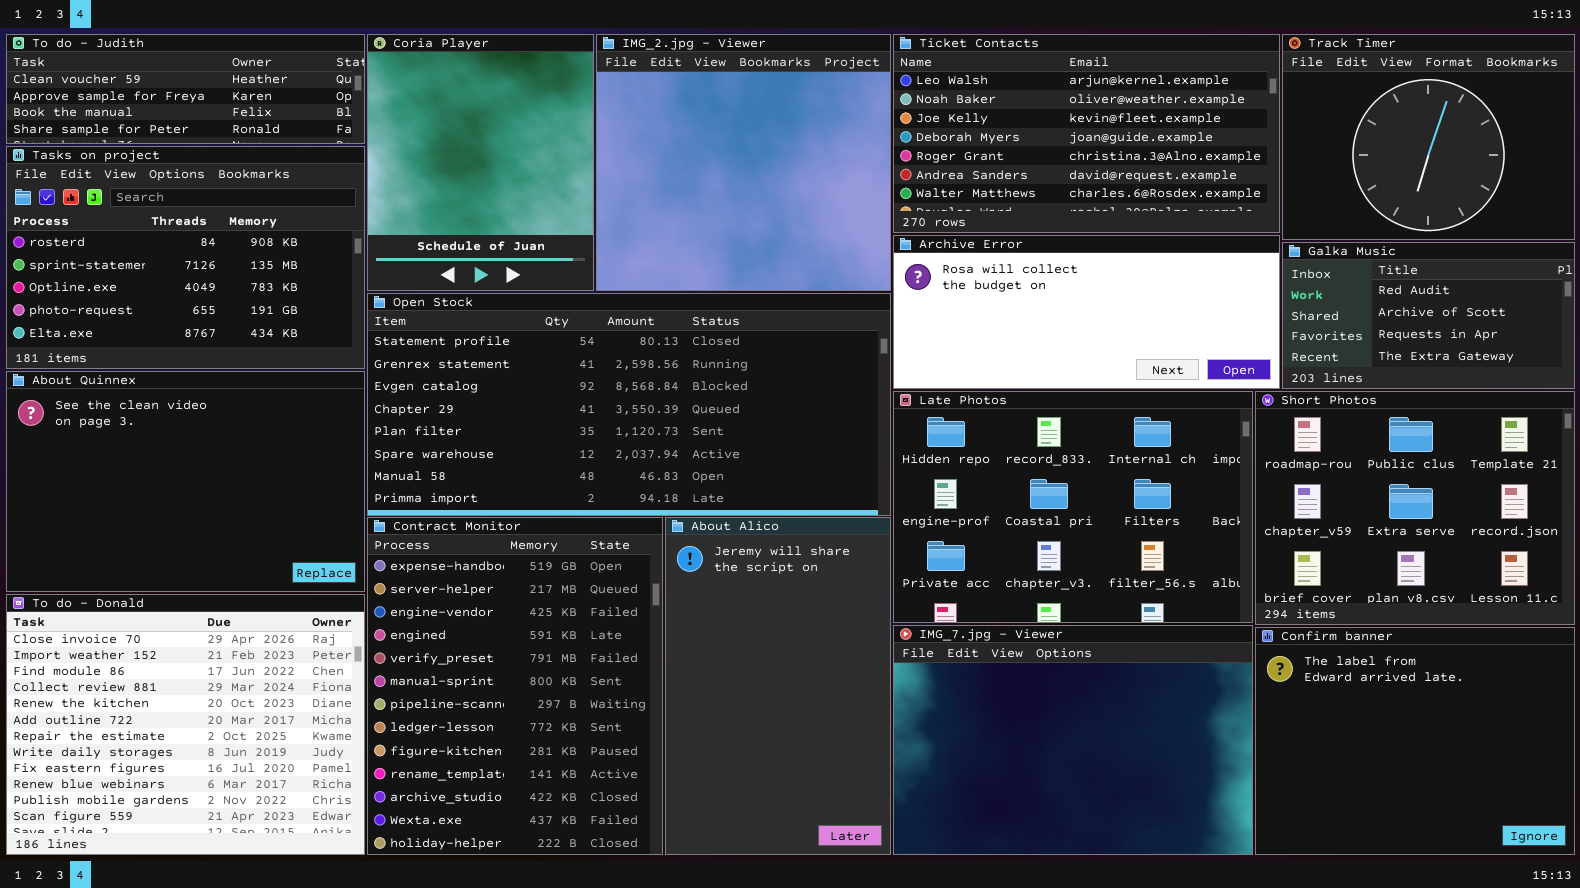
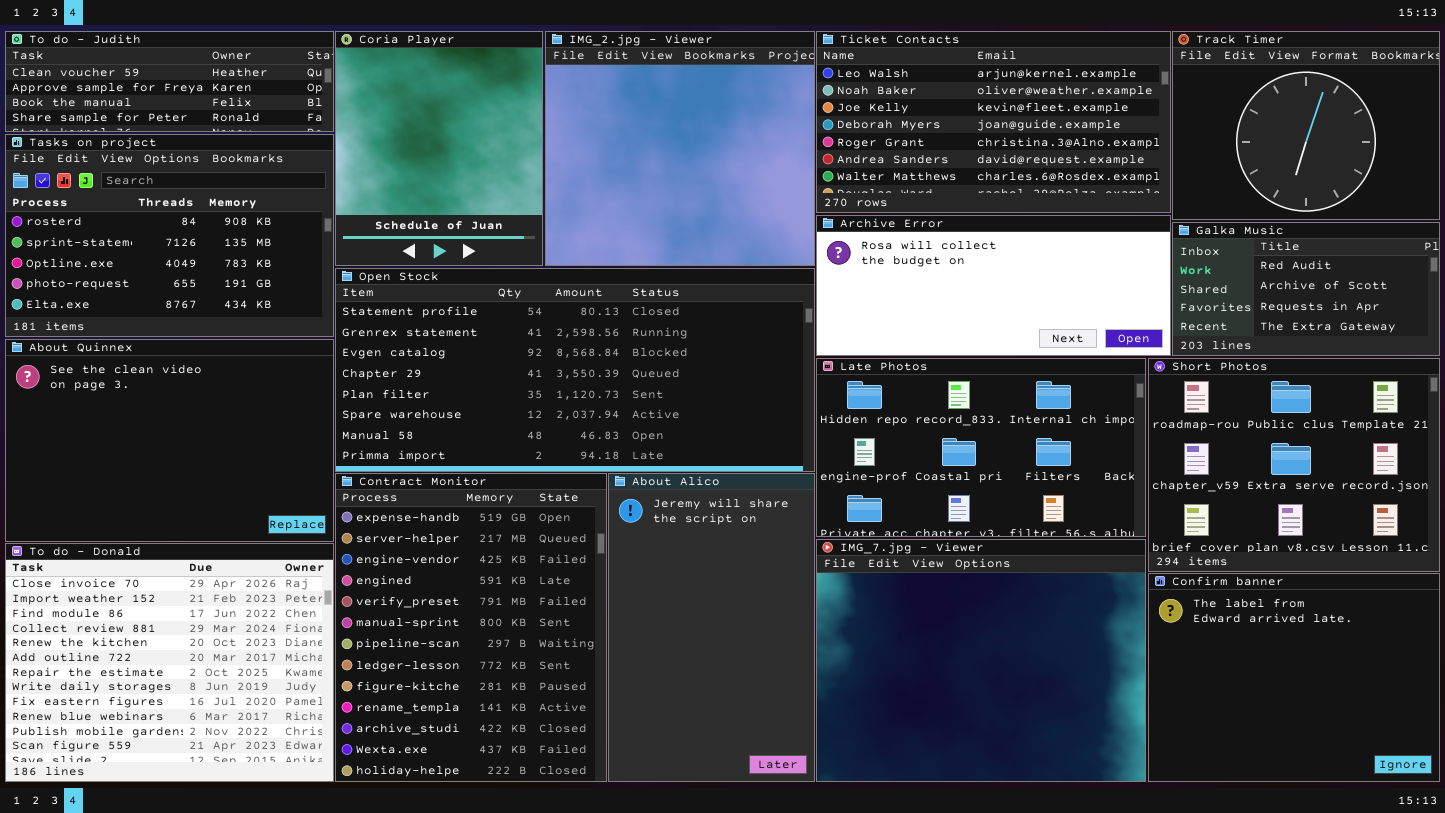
Late Photos: [893,391,1253,623] -> [816,358,1146,537], resized
IMG_7.jpg - Viewer: [893,625,1253,855] -> [816,539,1146,782], resized

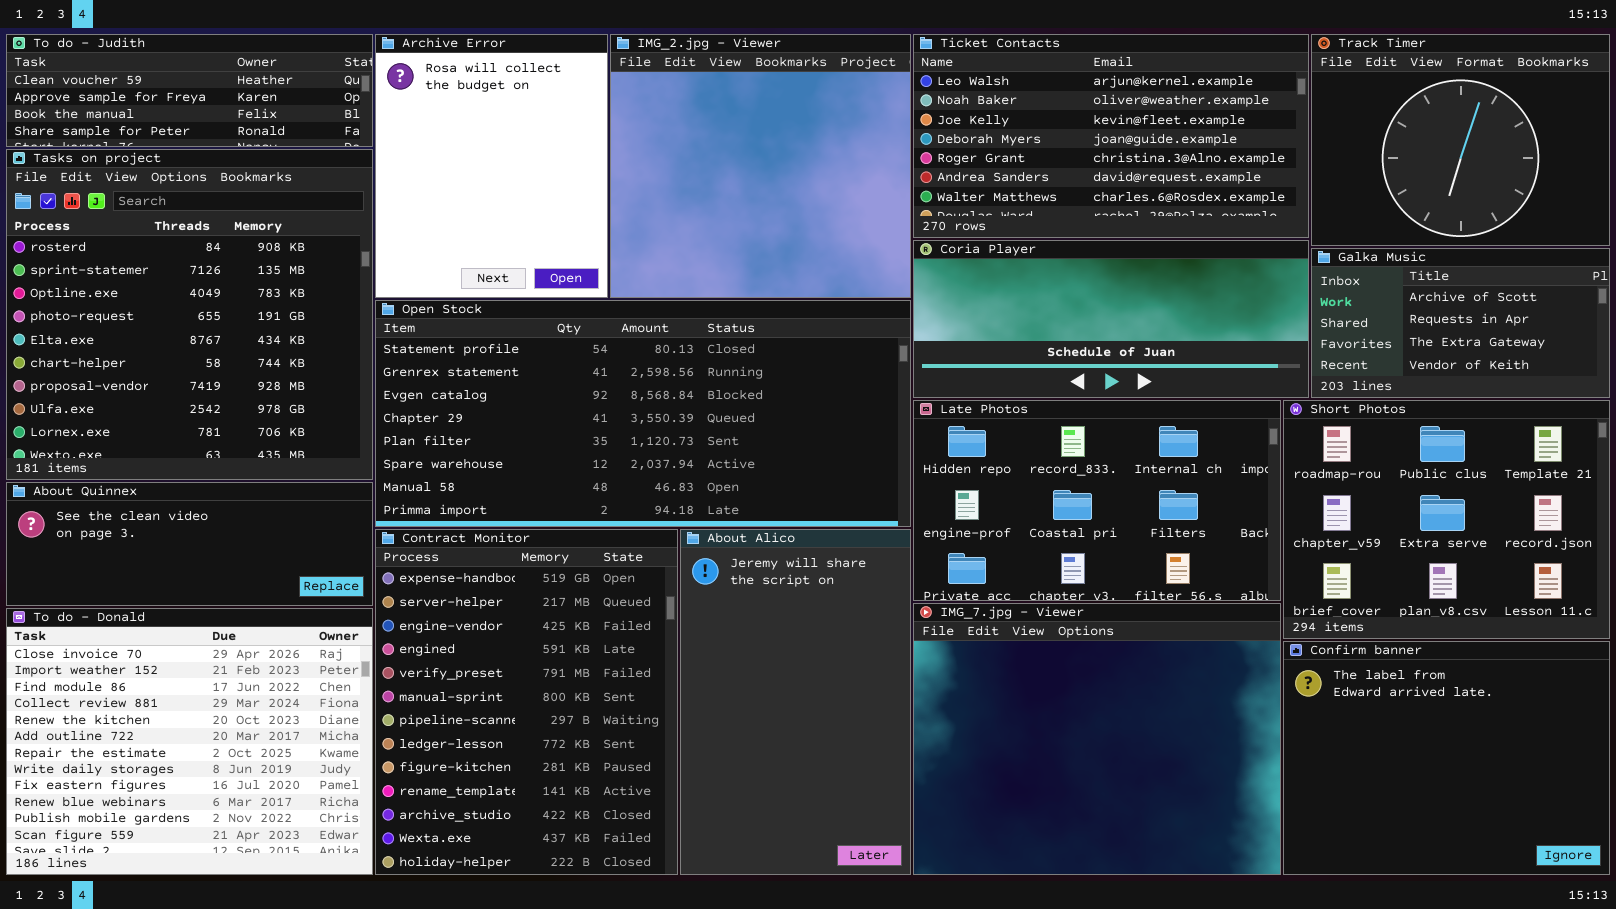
Coria Player: [335,31,543,266] -> [913,240,1309,398], moved, resized
Tasks on project: [5,134,334,337] -> [6,149,373,480], resized
Archive Error: [816,215,1171,356] -> [375,34,608,298], moved, resized
Galka Music: [1172,222,1440,356] -> [1311,248,1610,398], scrolled down 1 row
About Quinnex: [5,339,334,542] -> [6,482,373,606], resized

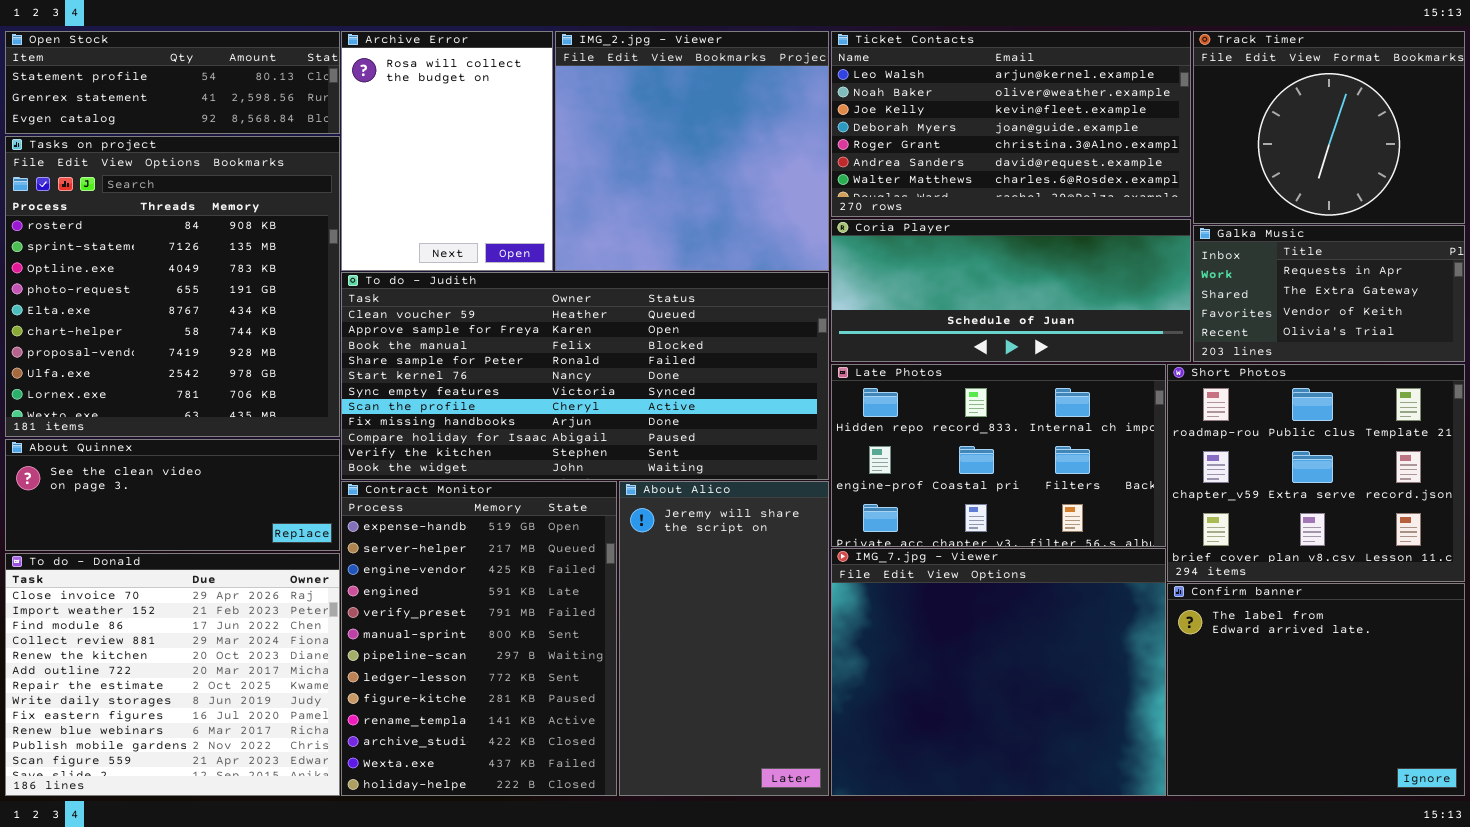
To do - Judith: [6,34,373,147] -> [341,272,829,480], moved, resized
Galka Music: [1311,248,1610,398] -> [1193,225,1465,362], scrolled down 1 row
Open Stock: [375,300,911,527] -> [5,31,340,134], moved, resized

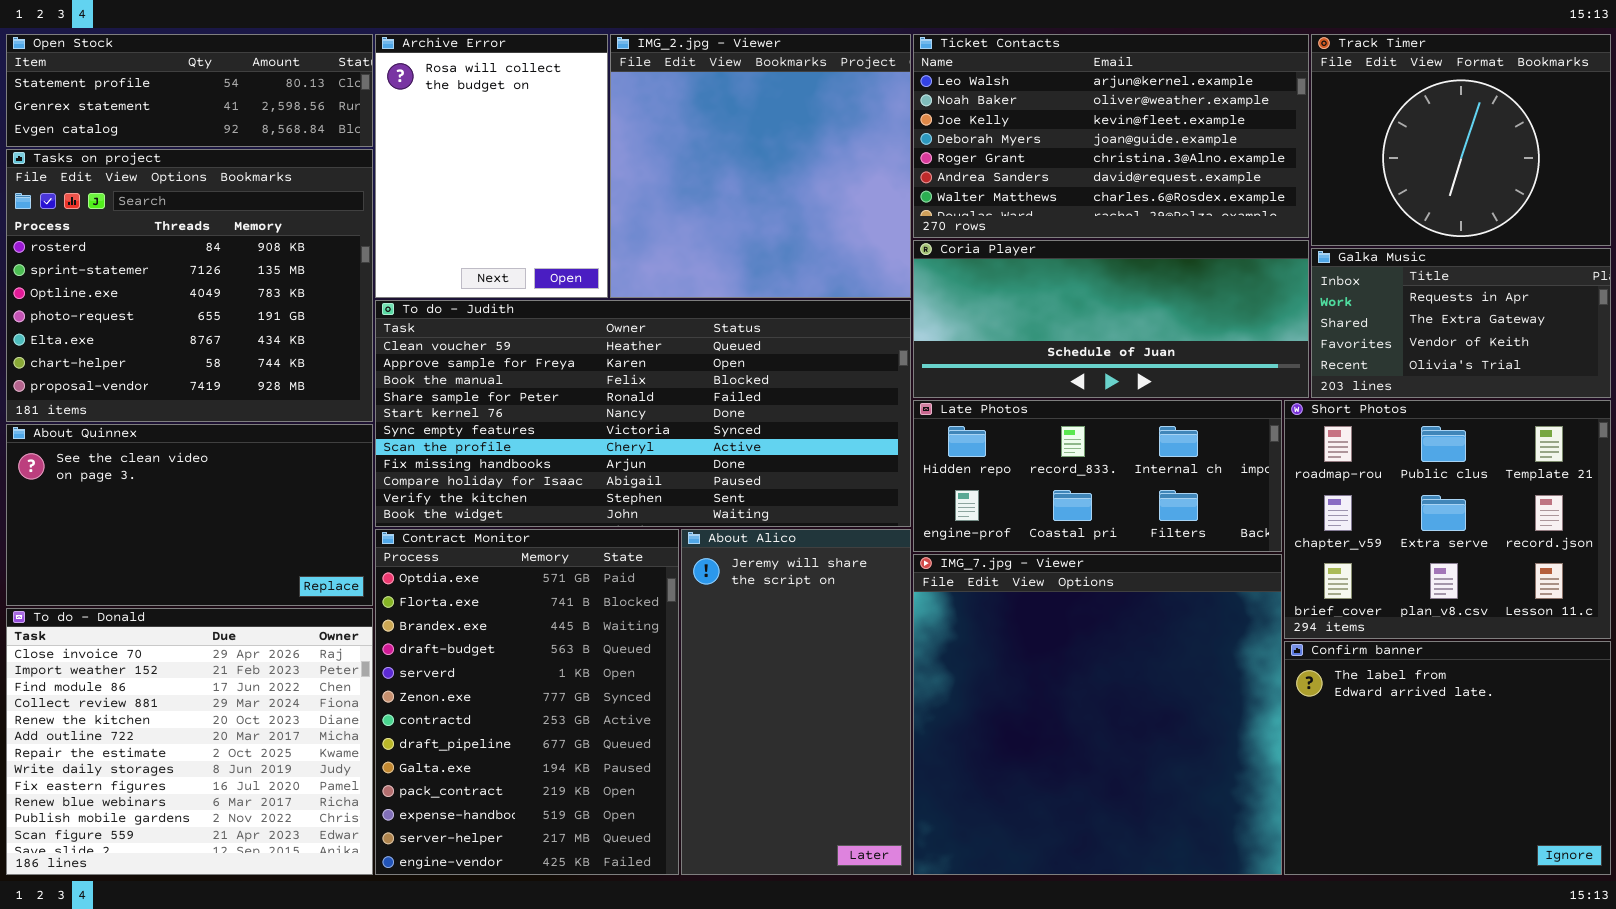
Tasks on project: [5,136,340,437] -> [6,149,373,422], resized
Late Photos: [831,364,1166,547] -> [913,400,1282,552], resized
About Quinnex: [5,439,340,551] -> [6,424,373,606], resized
Contract Monitor: [341,481,617,796] -> [375,529,679,875], scrolled up 10 rows
IMG_7.jpg - Viewer: [831,548,1166,796] -> [913,554,1282,875], resized

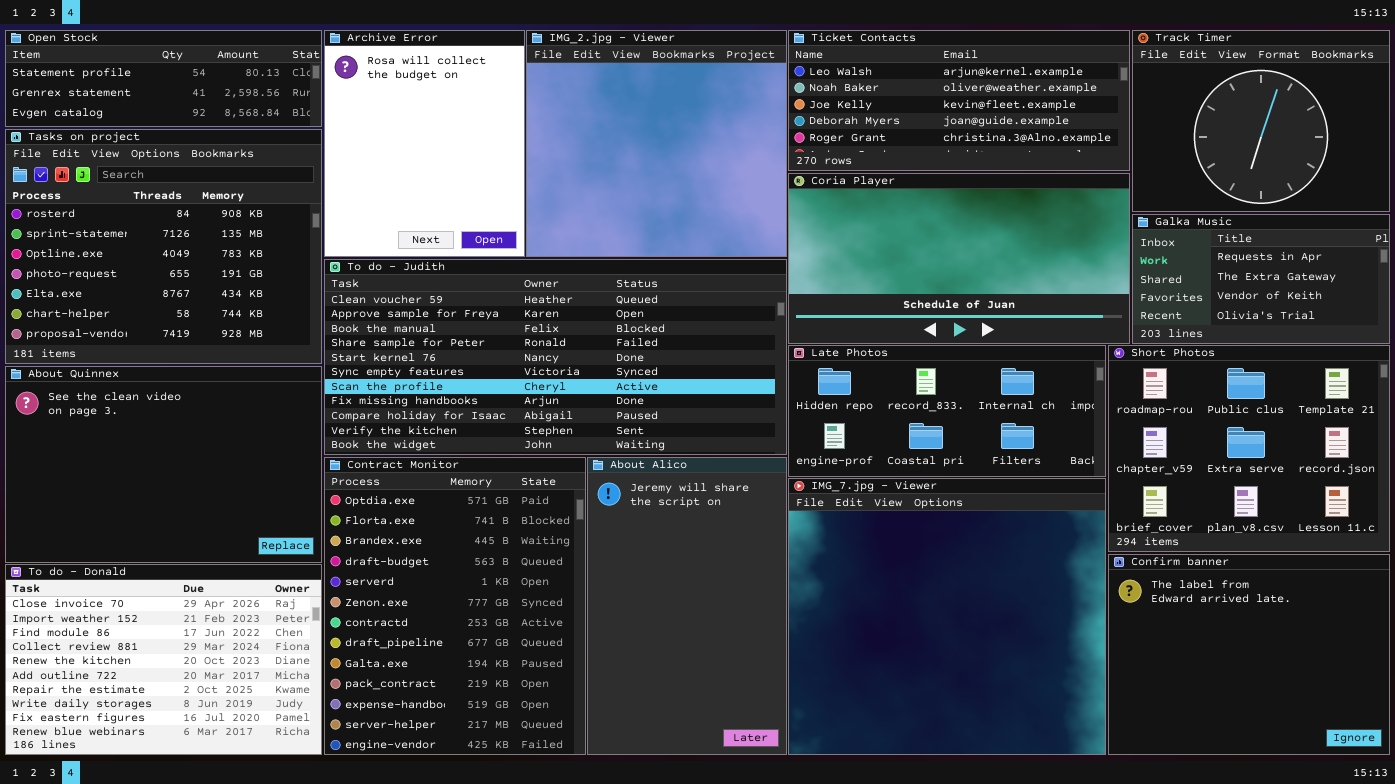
Ticket Contacts: [913,34,1309,238] -> [788,30,1130,171], resized
Coria Player: [913,240,1309,398] -> [788,173,1130,344], resized
About Quinnex: [6,424,373,606] -> [5,366,322,563], resized
To do - Donald: [6,608,373,875] -> [5,564,322,755], resized

